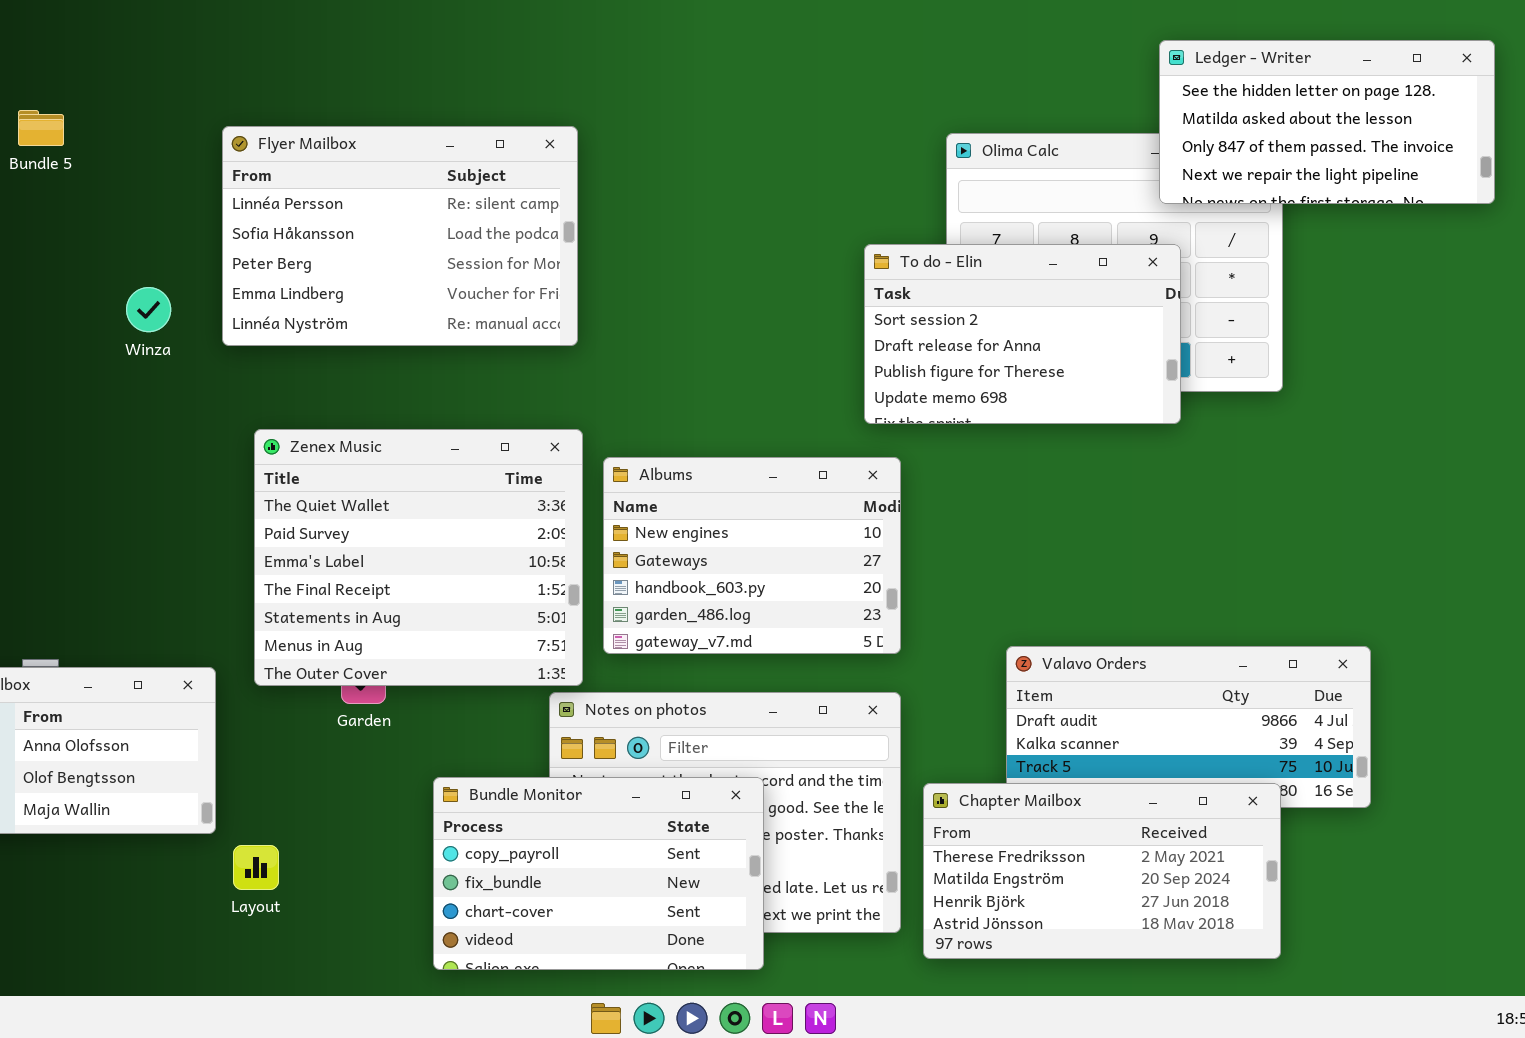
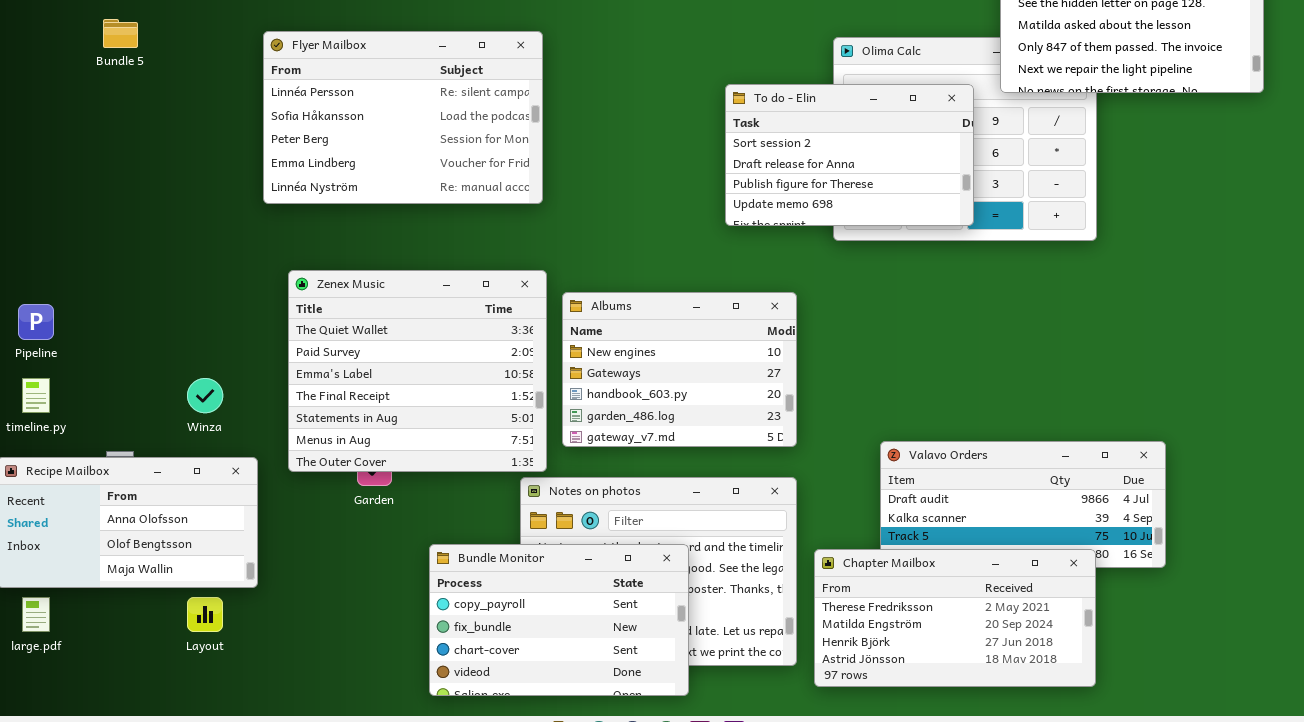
To do - Elin: [864,244,1181,424] -> [725,84,974,226], moved
Winza: [126,287,171,332] -> [187,378,223,413], moved
Layout: [233,845,279,890] -> [187,597,223,632], moved

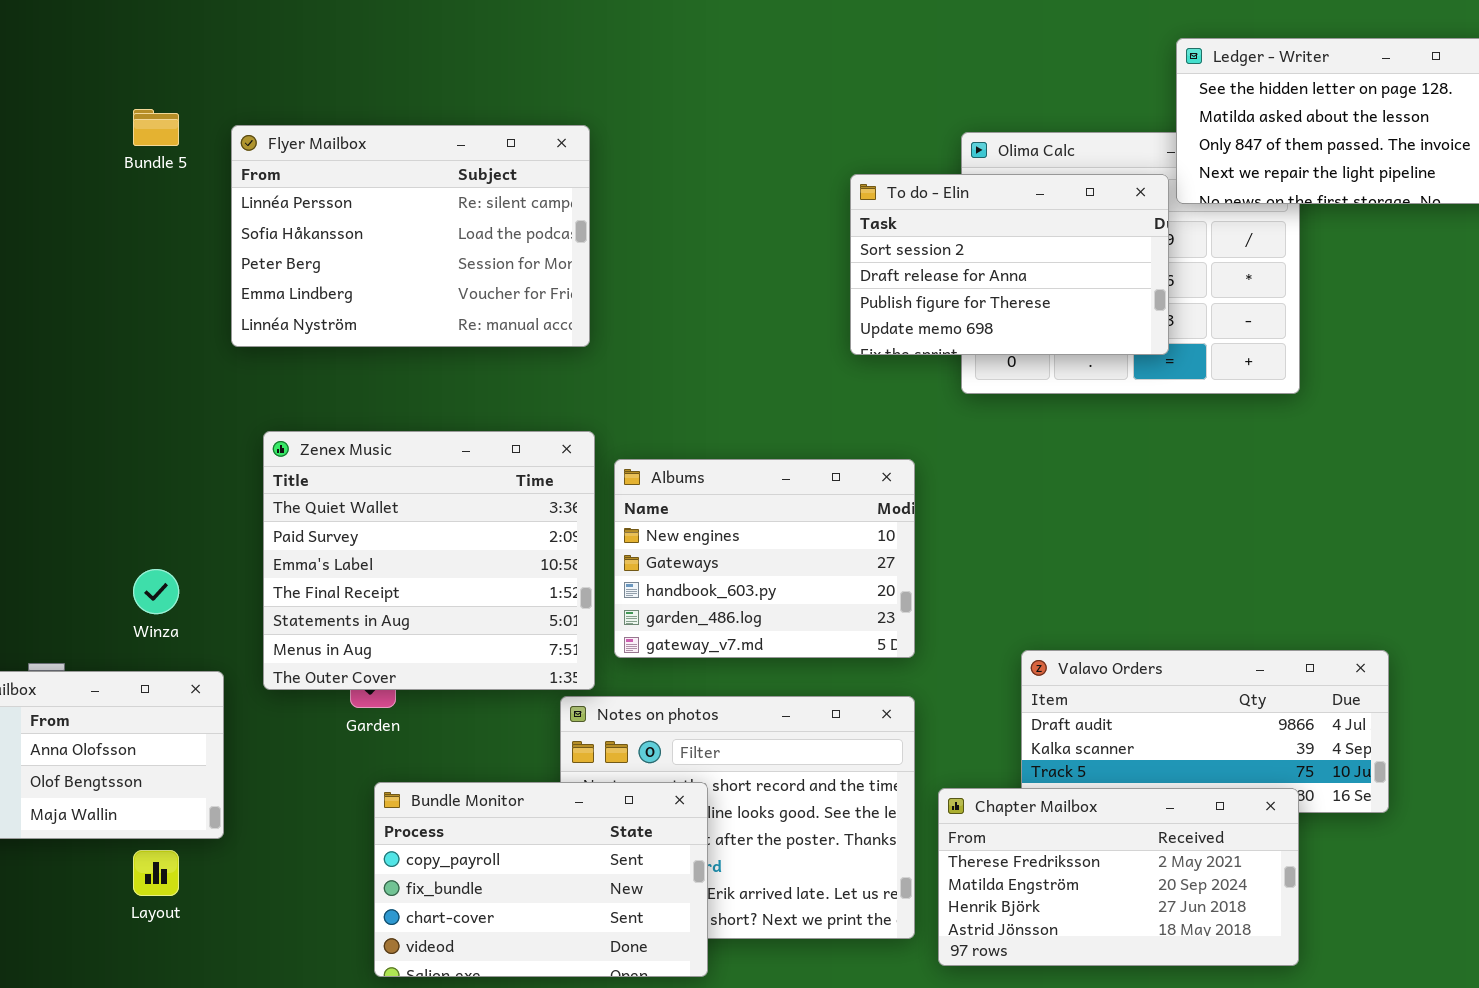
Bundle 5: [103,19,138,48] -> [133,109,179,146], moved
To do - Elin: [725,84,974,226] -> [850,174,1169,355], moved
Bundle Monitor: [429,544,689,696] -> [374,782,708,977], moved

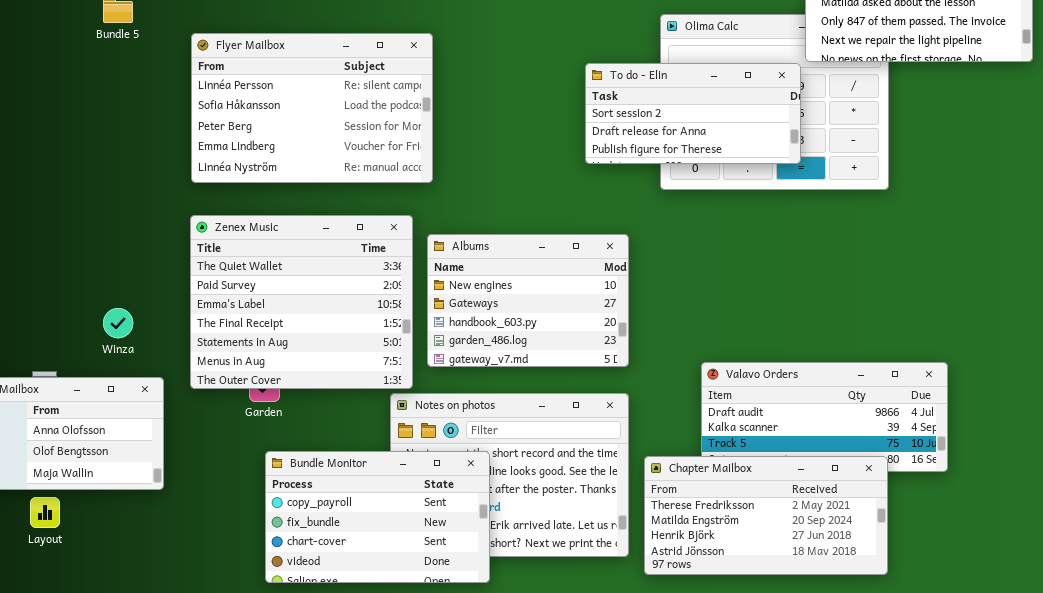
Flyer Mailbox: [231,125,590,347] -> [191,33,433,183], moved
To do - Elin: [850,174,1169,355] -> [585,63,801,164], resized
Layout: [133,850,179,896] -> [30,497,60,528], moved

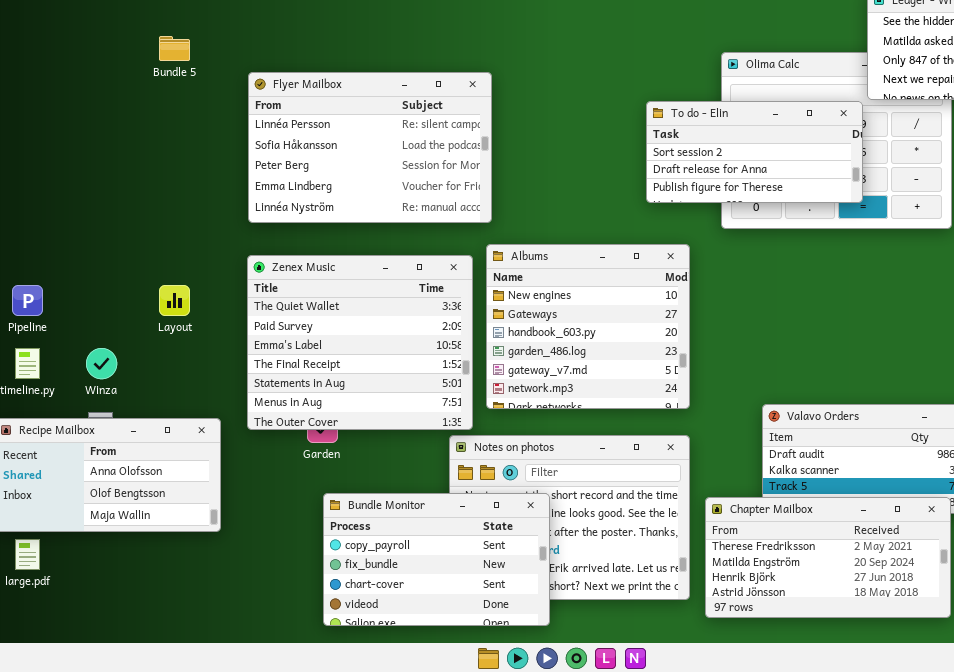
Albums: [427,234,629,367] -> [486,244,690,409], resized
Winza: [103,308,133,338] -> [86,348,117,379], moved
Layout: [30,497,60,528] -> [159,285,190,316], moved

